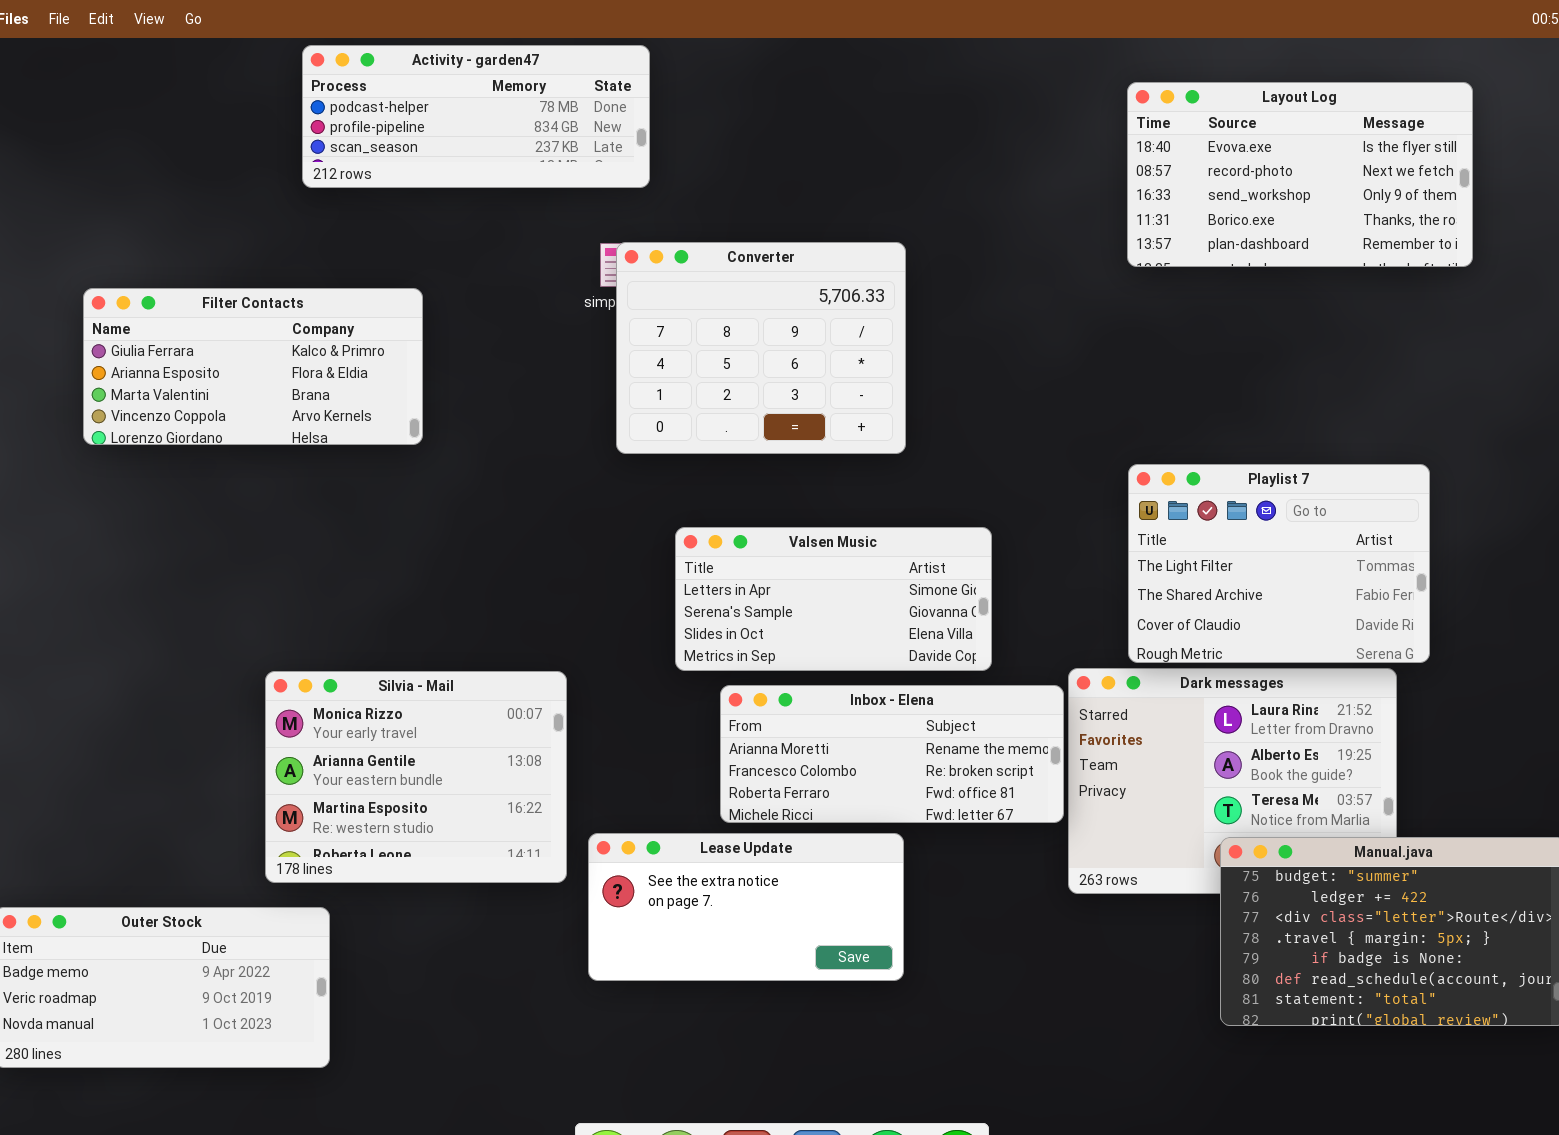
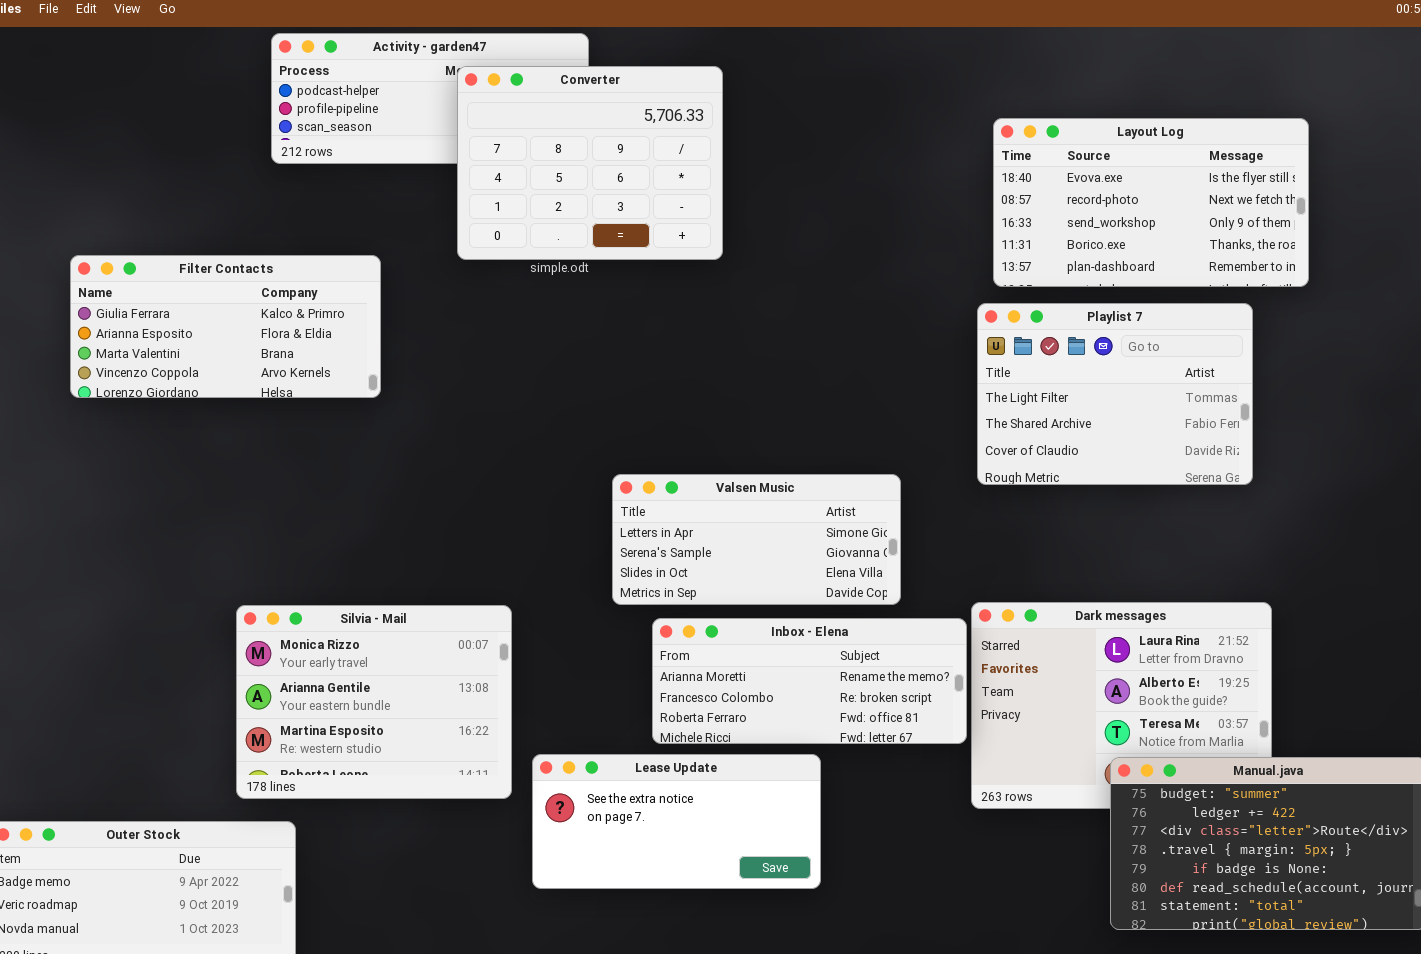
Layout Log: [1127,82,1473,267] -> [993,118,1309,287], moved
Converter: [616,242,906,454] -> [457,66,723,260], moved
Playlist 7: [1128,464,1430,663] -> [977,303,1253,485], moved

